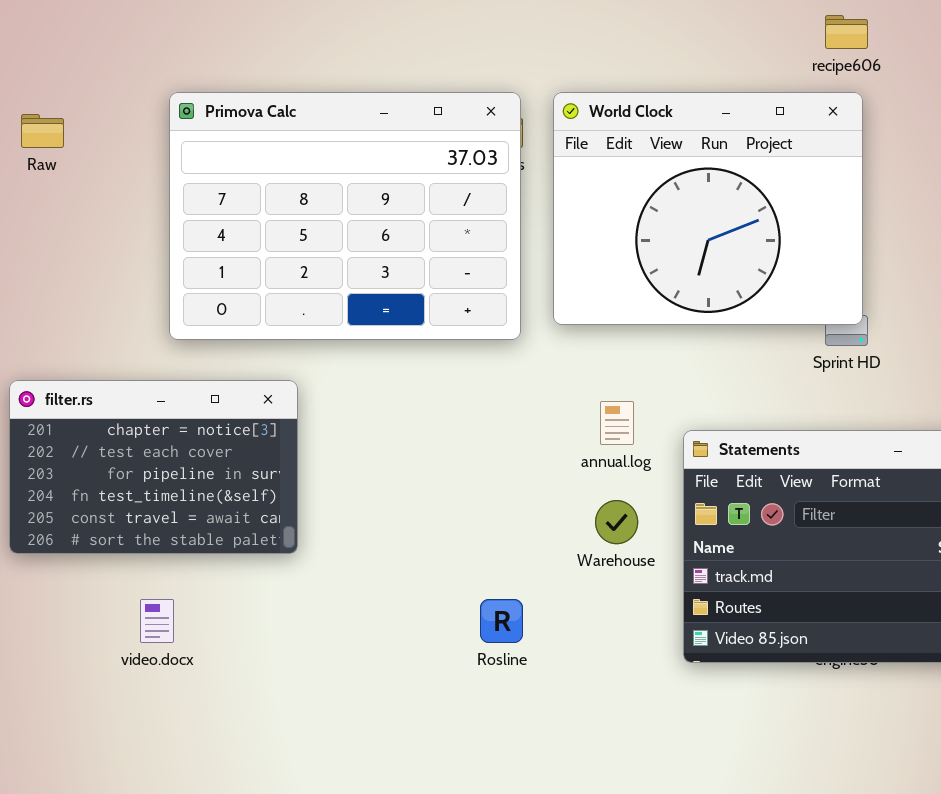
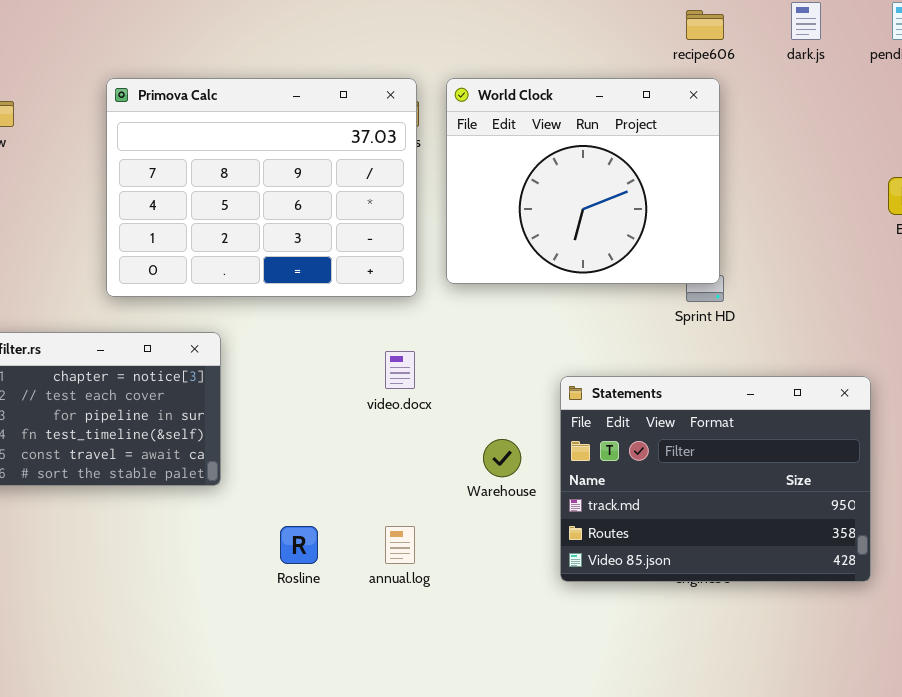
annual.log: [600,401,634,445] -> [385,526,415,564], moved
video.docx: [140,599,174,643] -> [385,351,415,389], moved
Rosline: [480,599,523,643] -> [280,526,318,564], moved

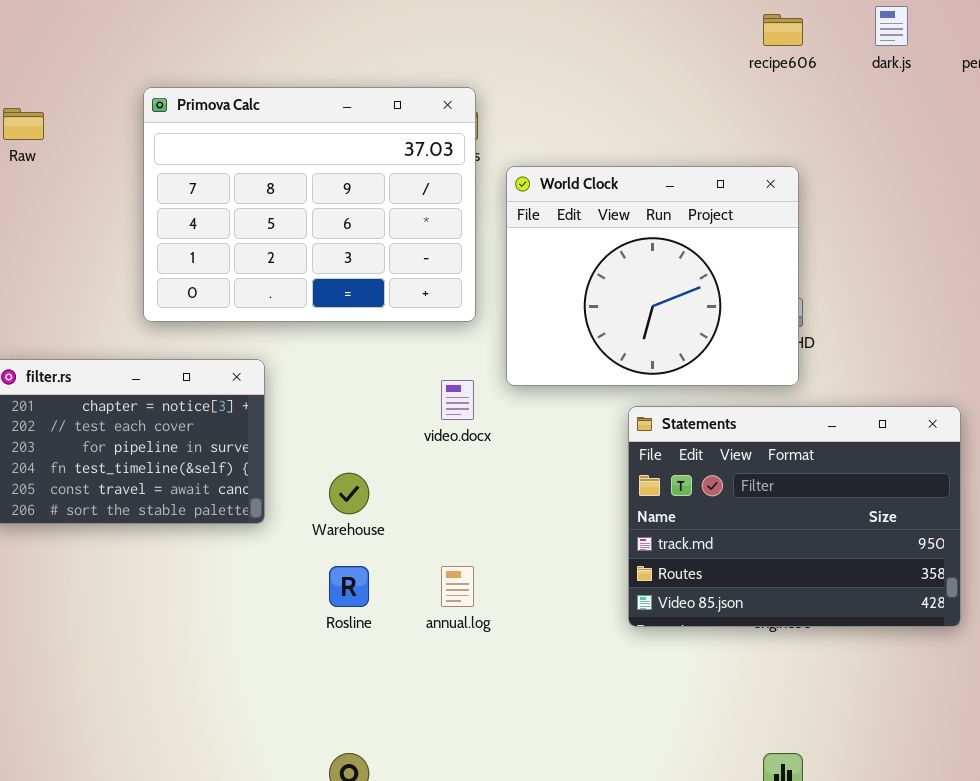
World Clock: [446,78,720,284] -> [506,166,799,386], moved
Warehouse: [483,439,521,477] -> [329,473,369,514], moved

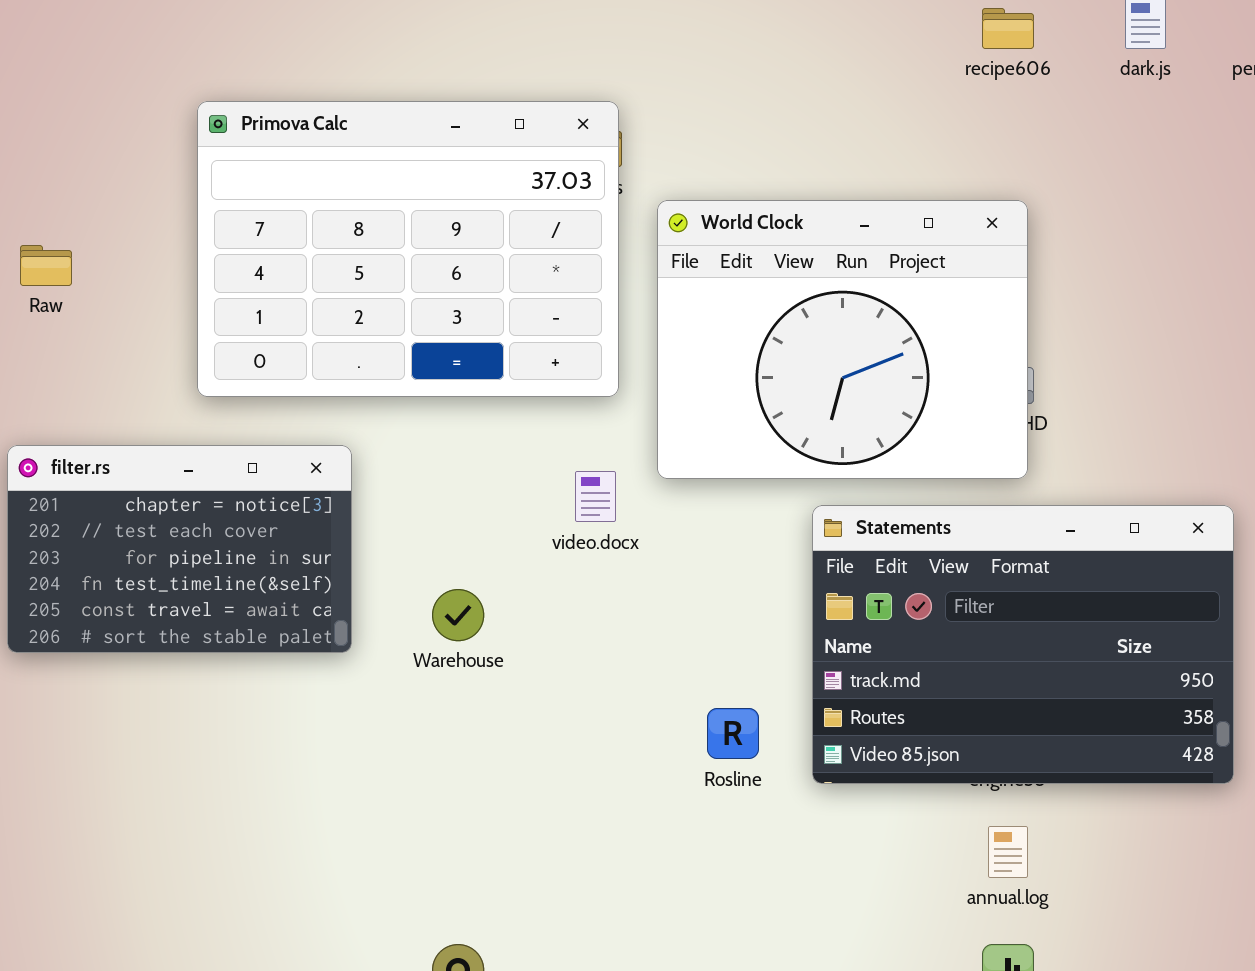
Raw: [3,108,44,140] -> [20,245,72,286], moved
Rosline: [329,566,369,607] -> [707,708,759,759], moved
annual.log: [441,566,474,607] -> [988,826,1028,878], moved

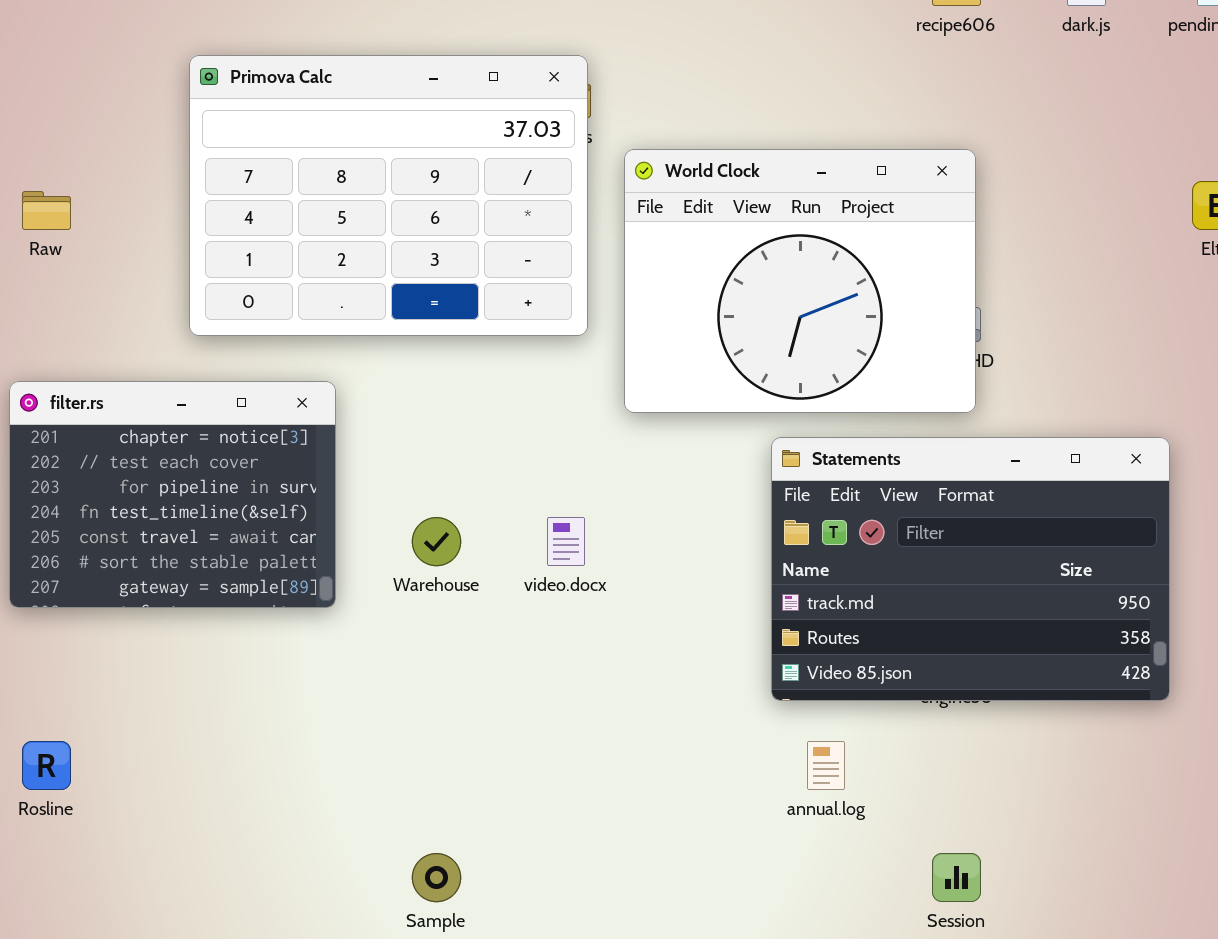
filter.rs: [7,445,352,653] -> [9,381,336,608], resized
video.docx: [575,471,616,522] -> [547,517,585,566], moved
Rosline: [707,708,759,759] -> [22,741,71,790], moved
annual.log: [988,826,1028,878] -> [807,741,845,790], moved

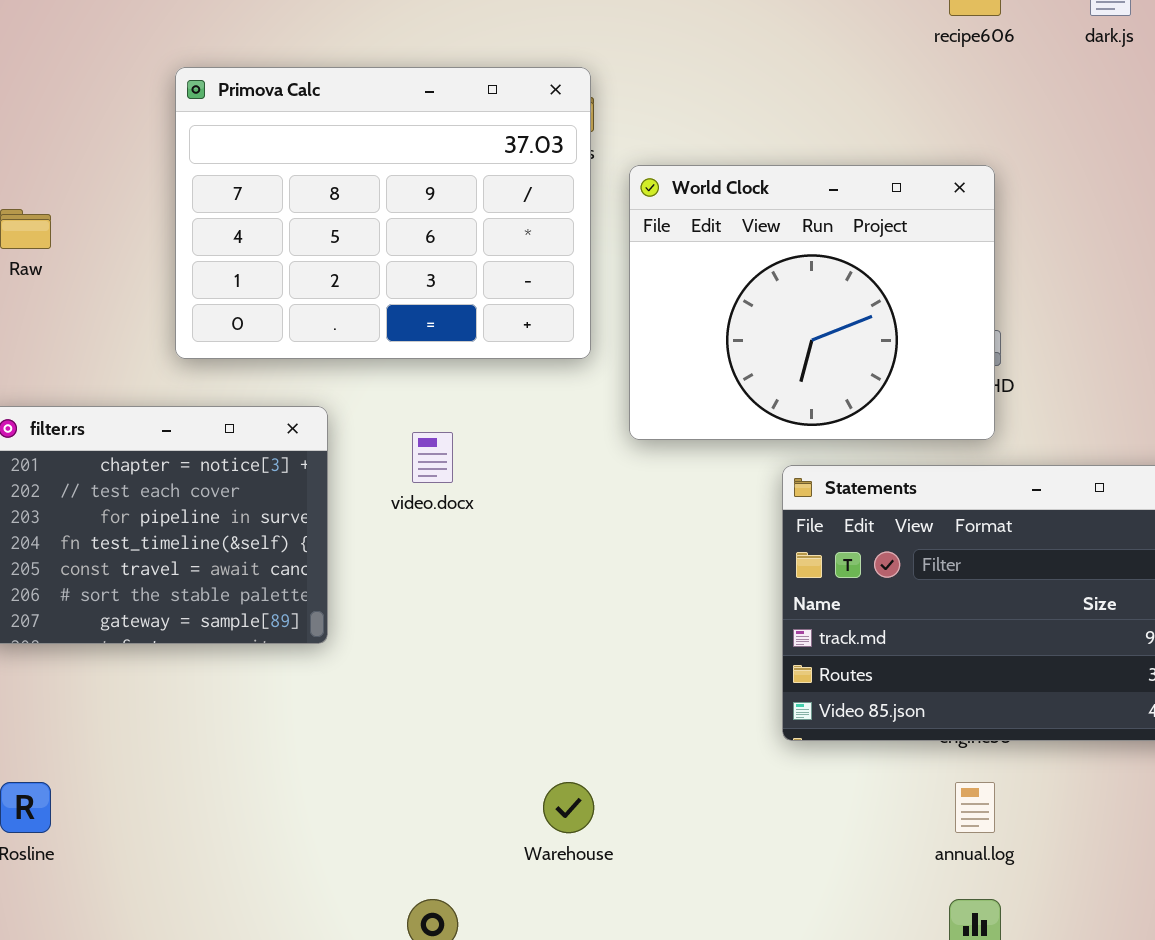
Warehouse: [412,517,461,566] -> [543,782,594,833], moved
video.docx: [547,517,585,566] -> [412,432,453,483], moved
annual.log: [807,741,845,790] -> [955,782,995,833], moved

